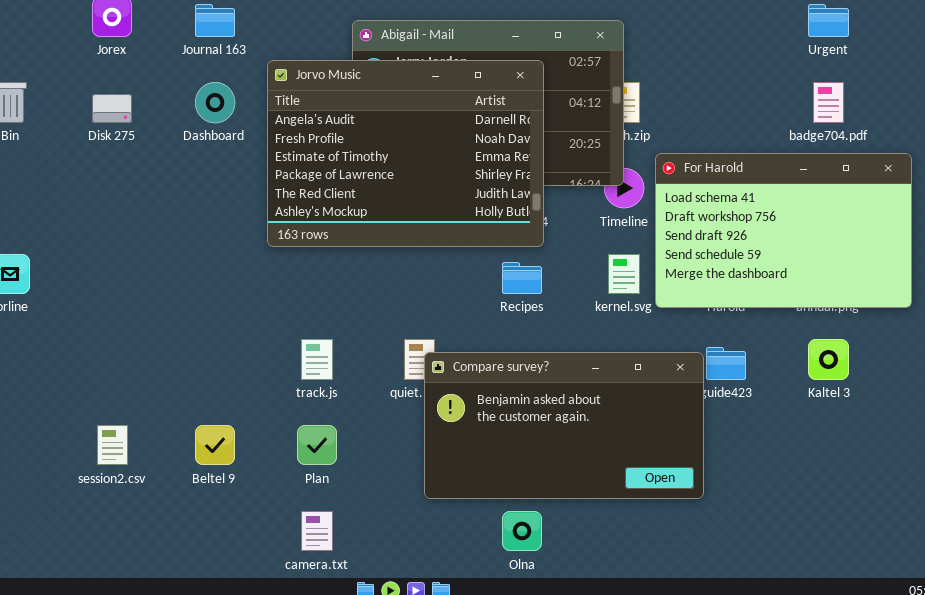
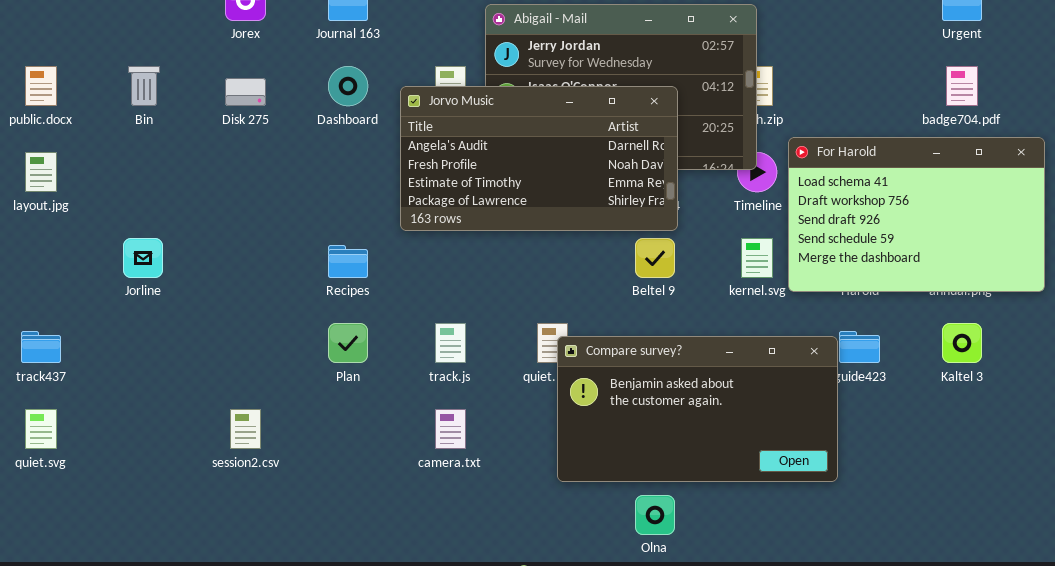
Jorvo Music: [267,60,544,247] -> [400,86,678,231], resized
Recipes: [502,262,542,294] -> [328,245,368,278], moved
Beltel 9: [195,425,235,465] -> [635,238,675,278], moved
Plan: [297,425,337,465] -> [328,323,368,363], moved
camera.txt: [301,511,333,551] -> [435,409,466,449], moved

